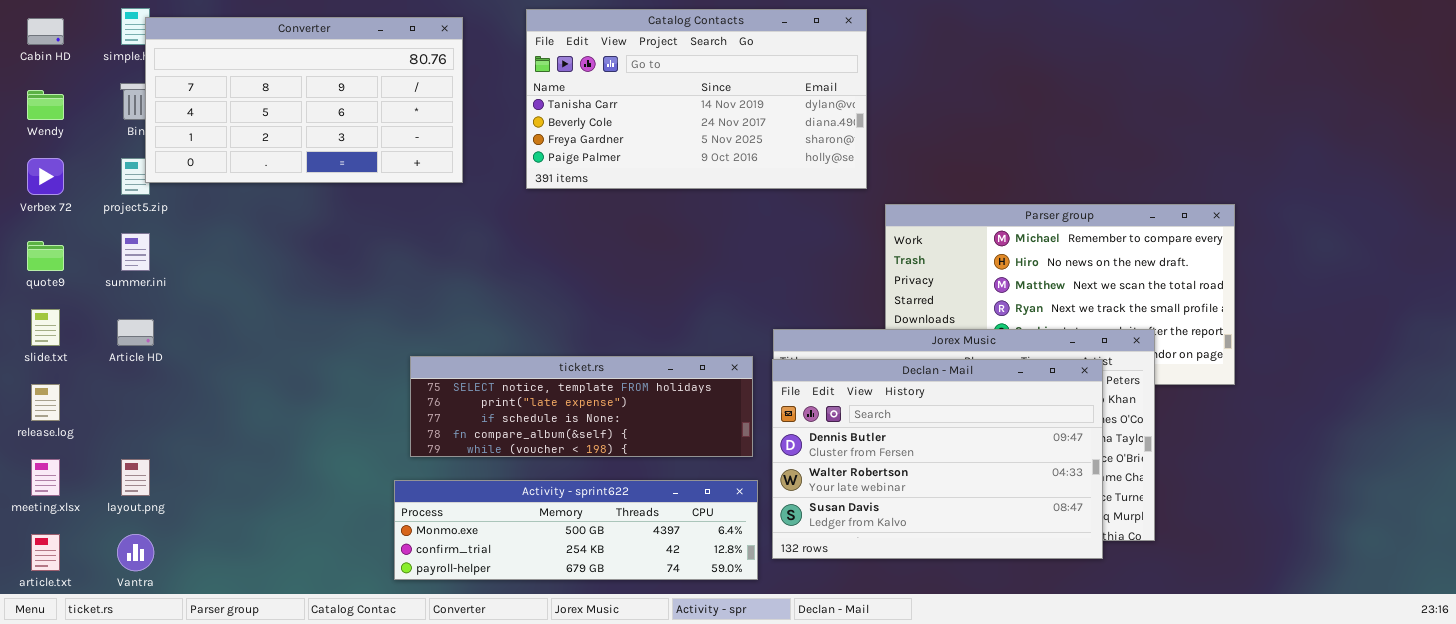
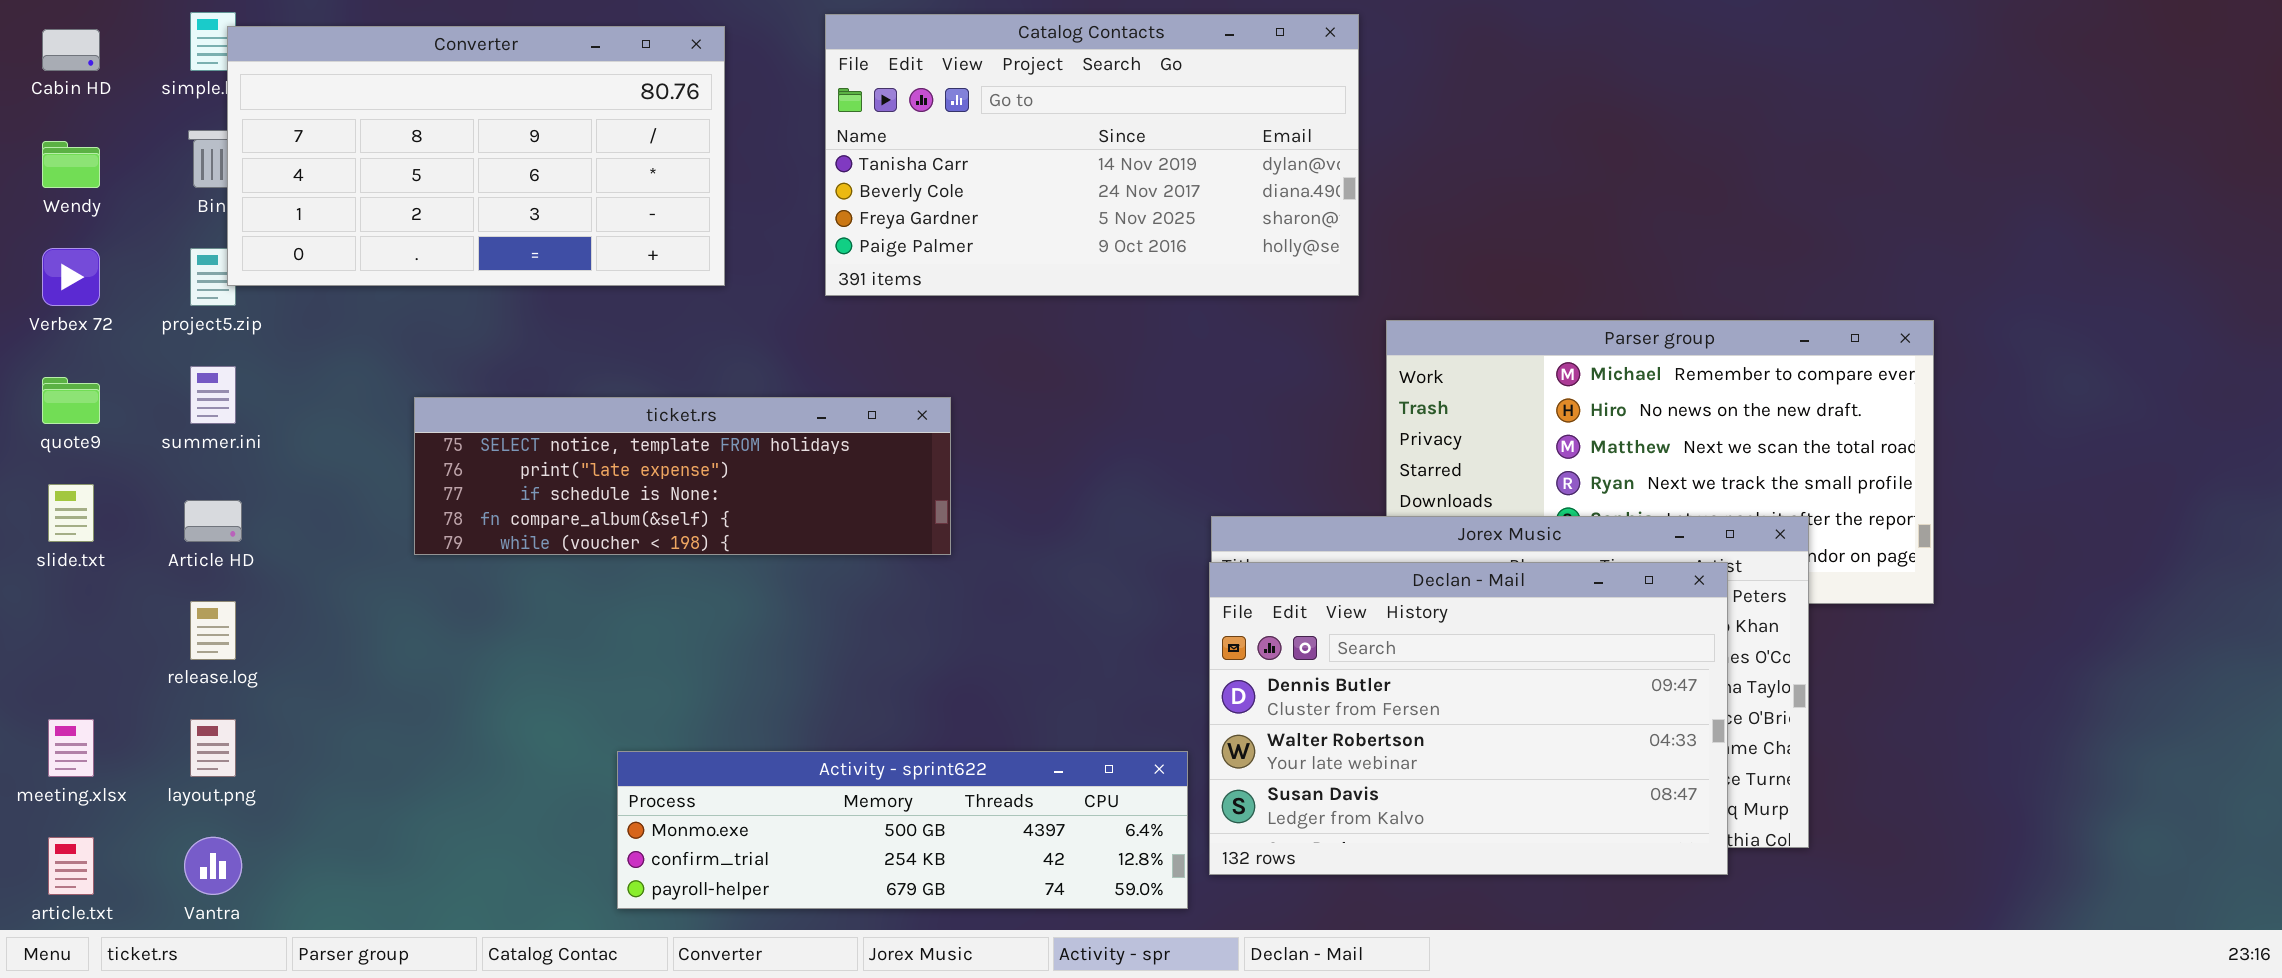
ticket.rs: [410,356,753,457] -> [414,397,951,555], moved
release.log: [31,384,60,421] -> [190,601,236,660], moved

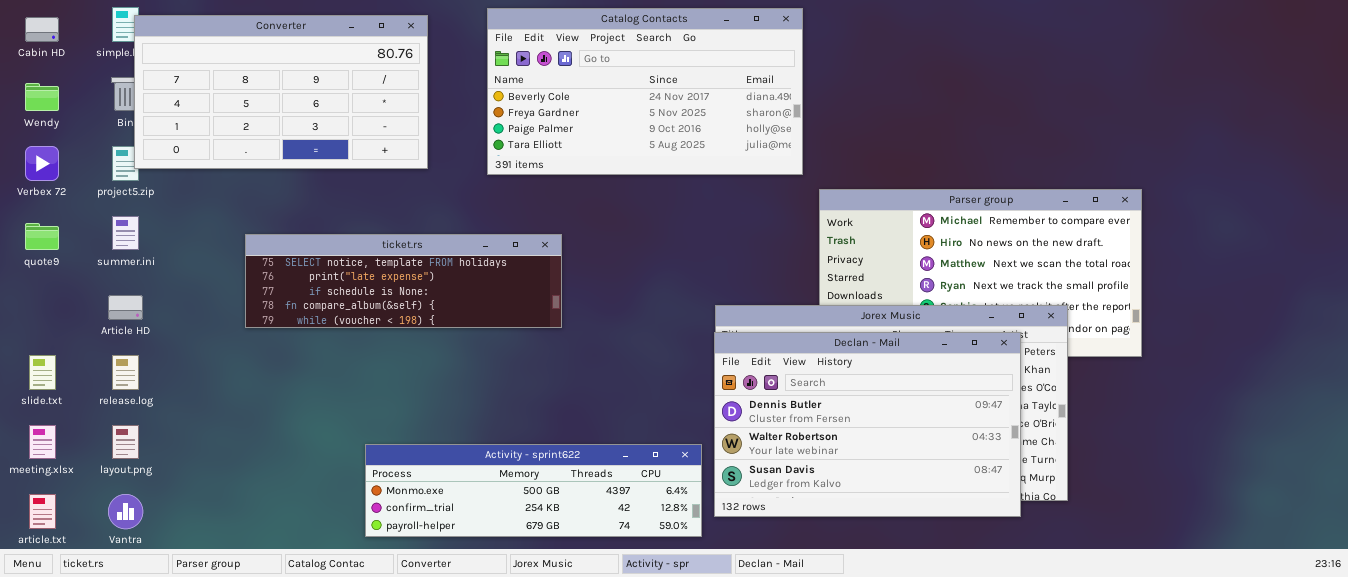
Catalog Contacts: [825,14,1359,296] -> [487,8,803,175], scrolled down 1 row
slide.txt: [48,484,94,542] -> [29,355,56,390], moved

